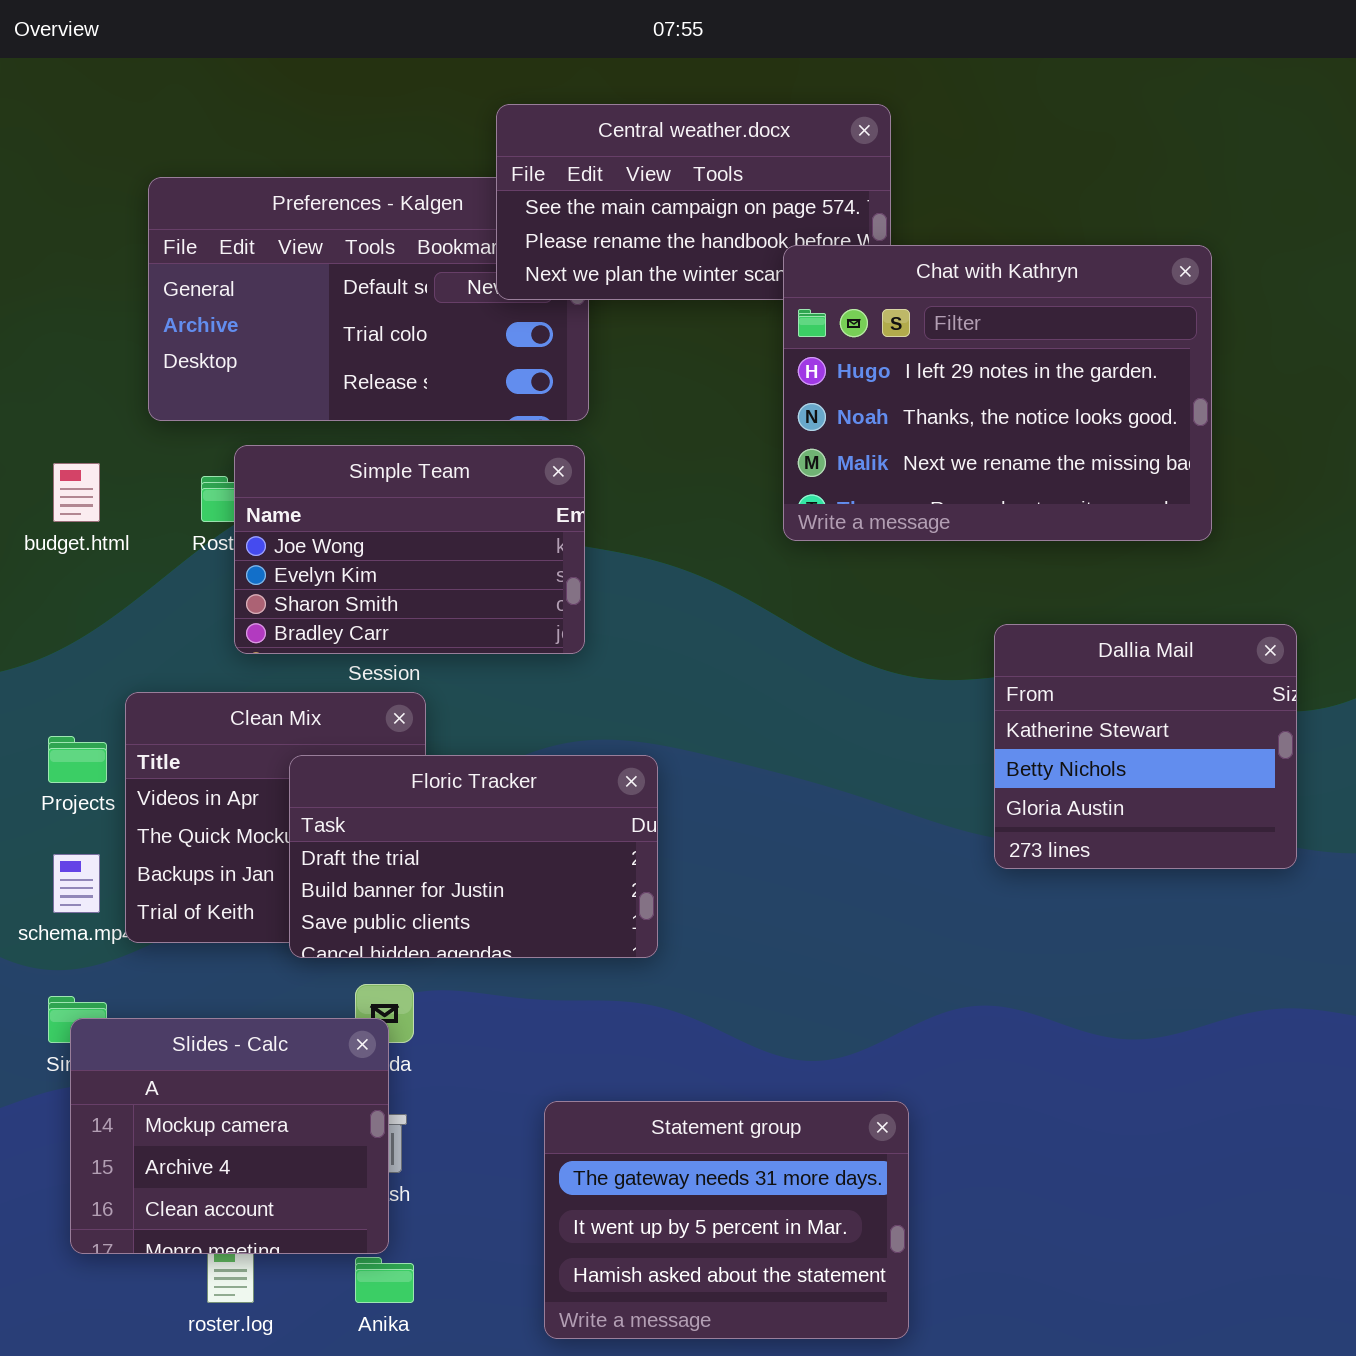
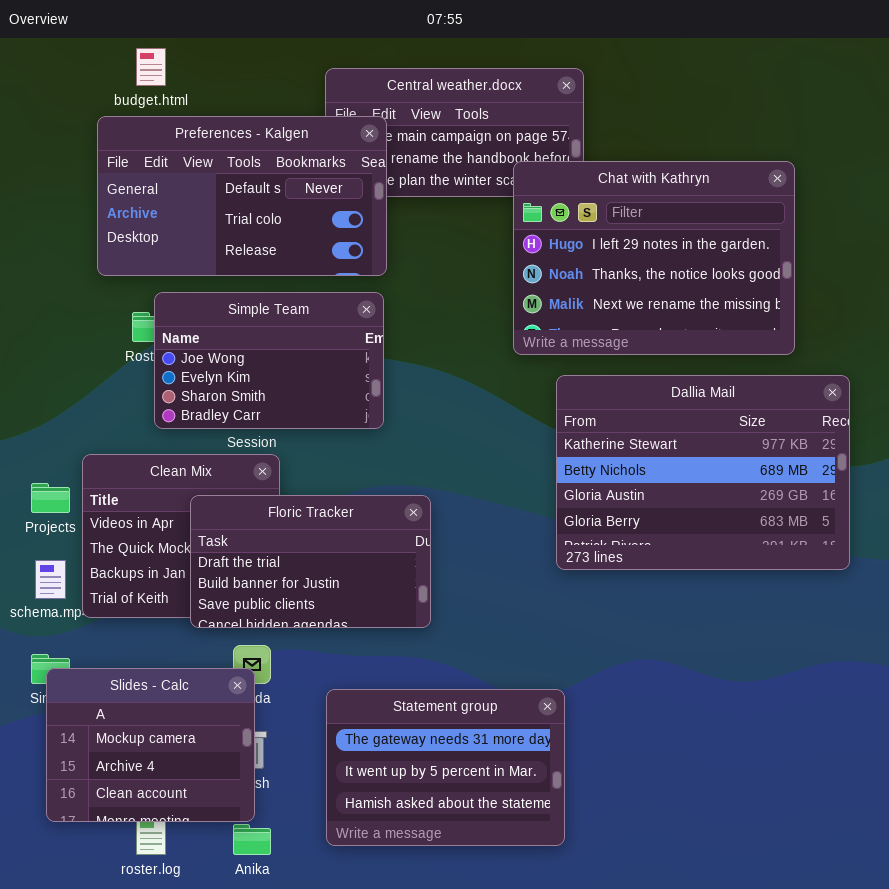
Preferences - Kalgen: [148,177,589,421] -> [97,116,387,276], raised
budget.html: [53,463,100,522] -> [136,48,166,86], moved
Dallia Mail: [994,624,1297,869] -> [556,375,850,570], resized
Statement group: [544,1101,909,1339] -> [326,689,565,846], moved

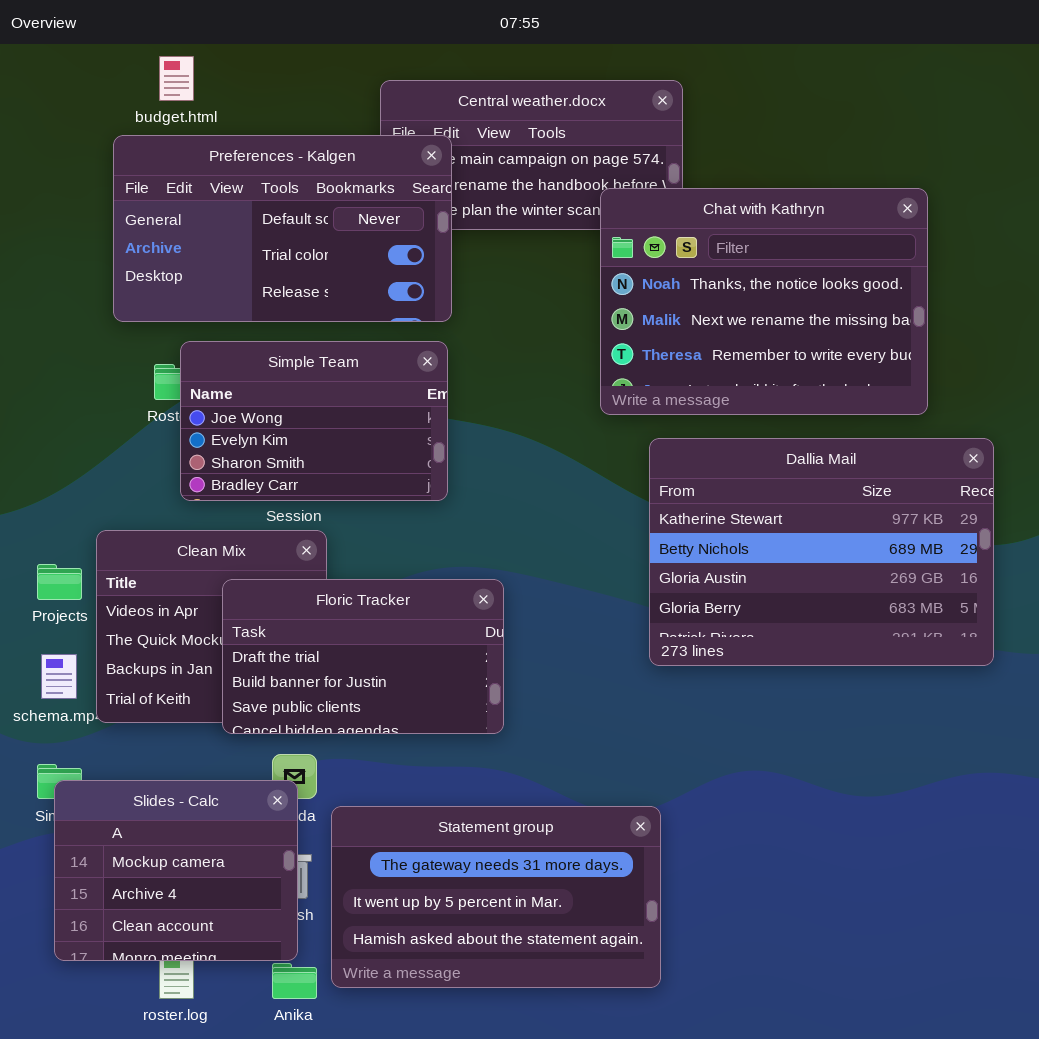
Chat with Kathryn: [513,161,795,355] -> [600,188,928,415], scrolled down 1 row
Statement group: [326,689,565,846] -> [331,806,661,988], resized

